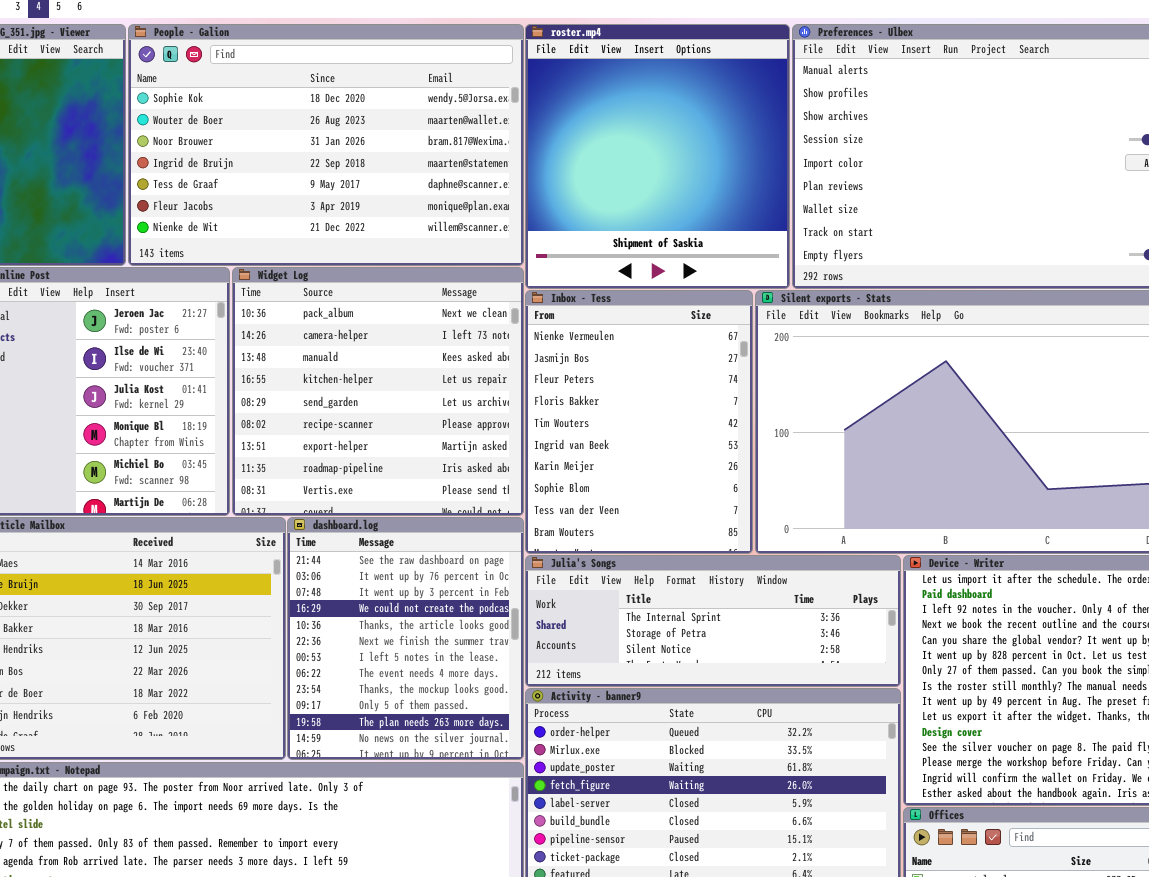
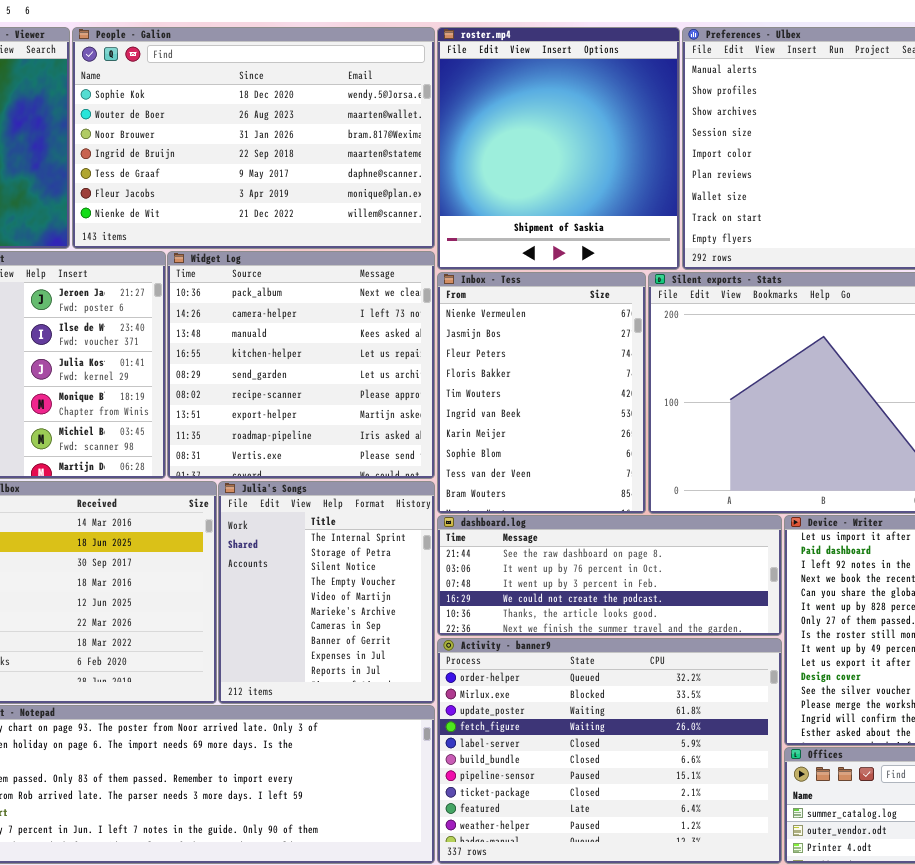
dashboard.log: [287,517,524,760] -> [437,515,782,636], moved, resized
Julia's Songs: [525,555,901,687] -> [218,481,435,704], moved, resized

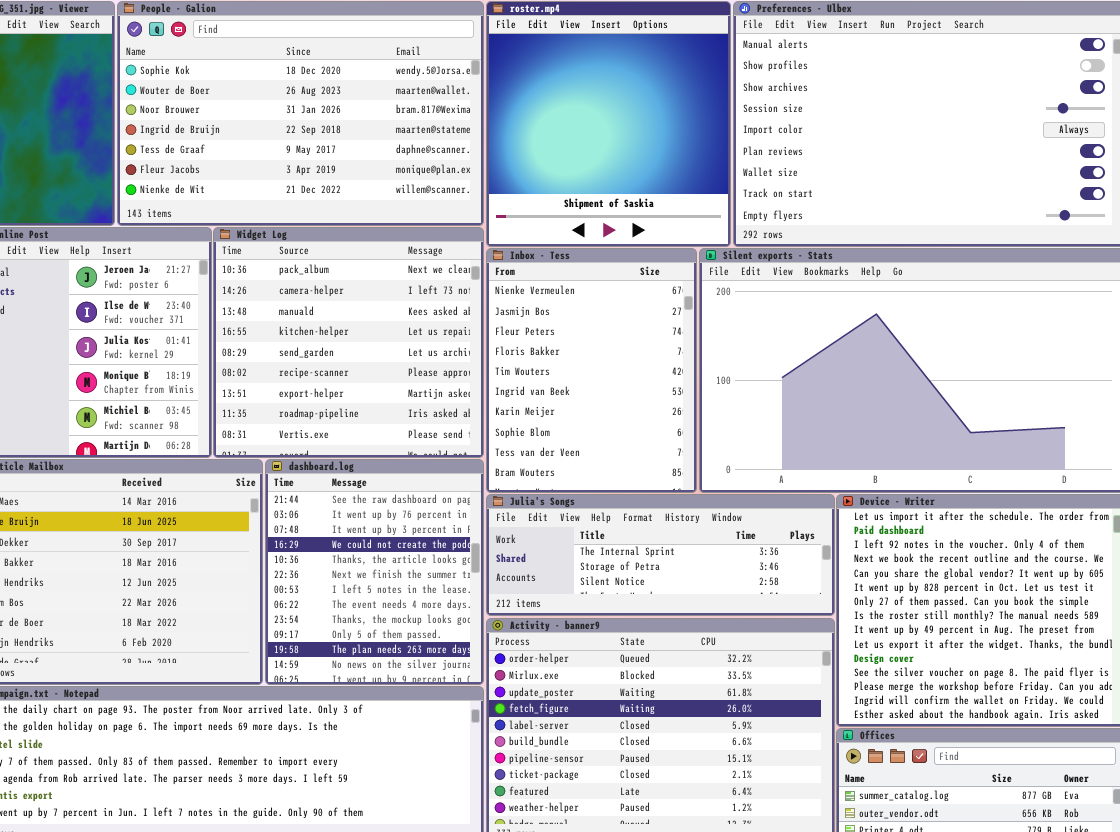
Julia's Songs: [218,481,435,704] -> [486,494,835,616], moved, resized
dashboard.log: [437,515,782,636] -> [265,459,484,685], moved, resized

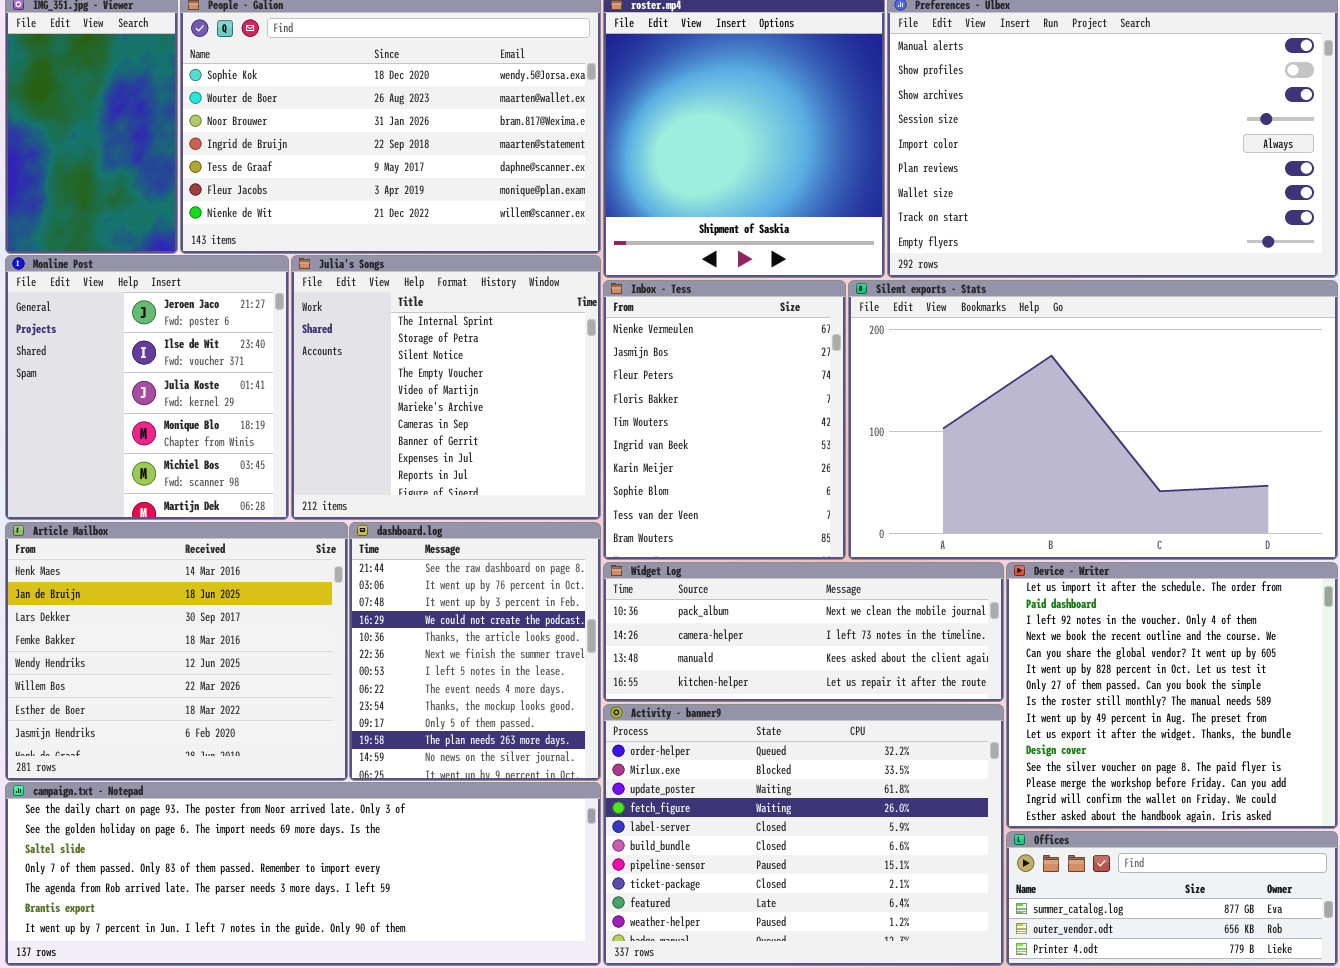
Widget Log: [213,227,484,458] -> [603,562,1004,702], moved, resized
Julia's Songs: [486,494,835,616] -> [291,255,601,520], moved, resized

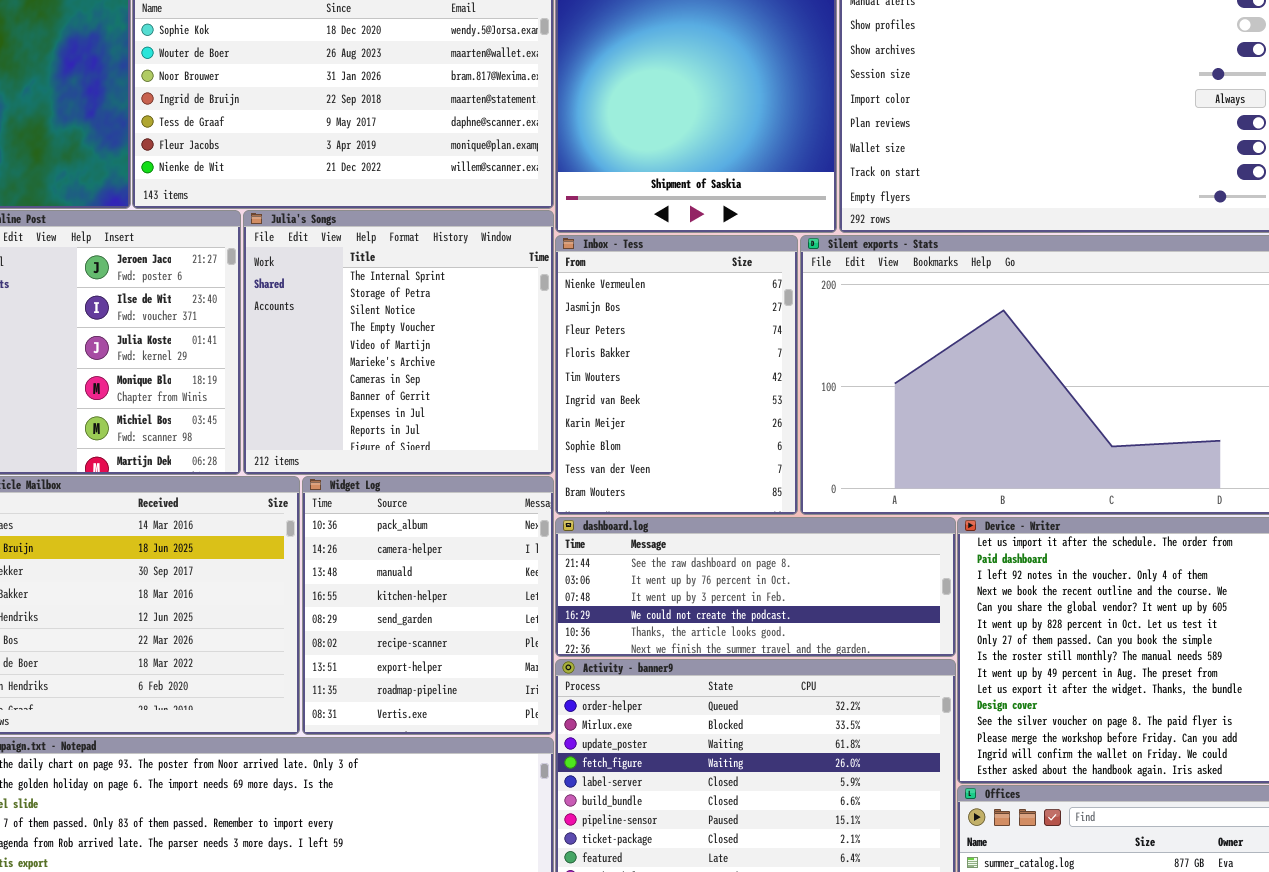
dashboard.log: [349,522,601,781] -> [555,517,956,657], moved, resized
Widget Log: [603,562,1004,702] -> [302,476,554,735], moved, resized

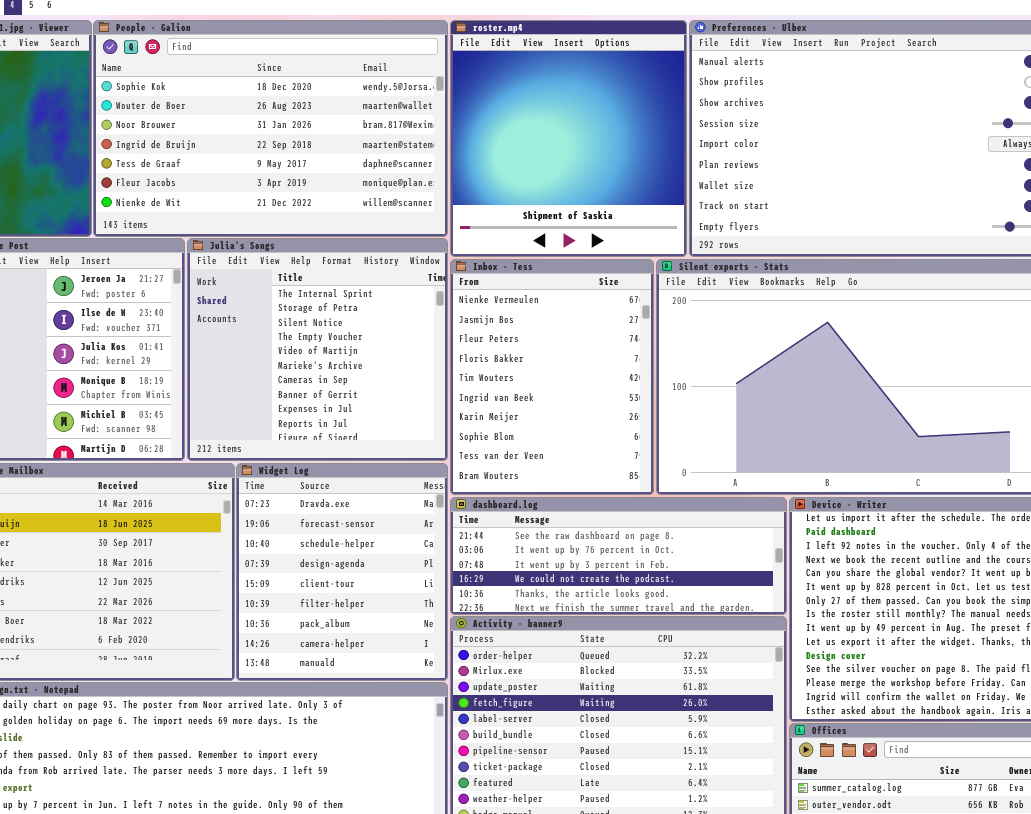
Widget Log: [302,476,554,735] -> [236,463,448,681], scrolled up 6 rows

